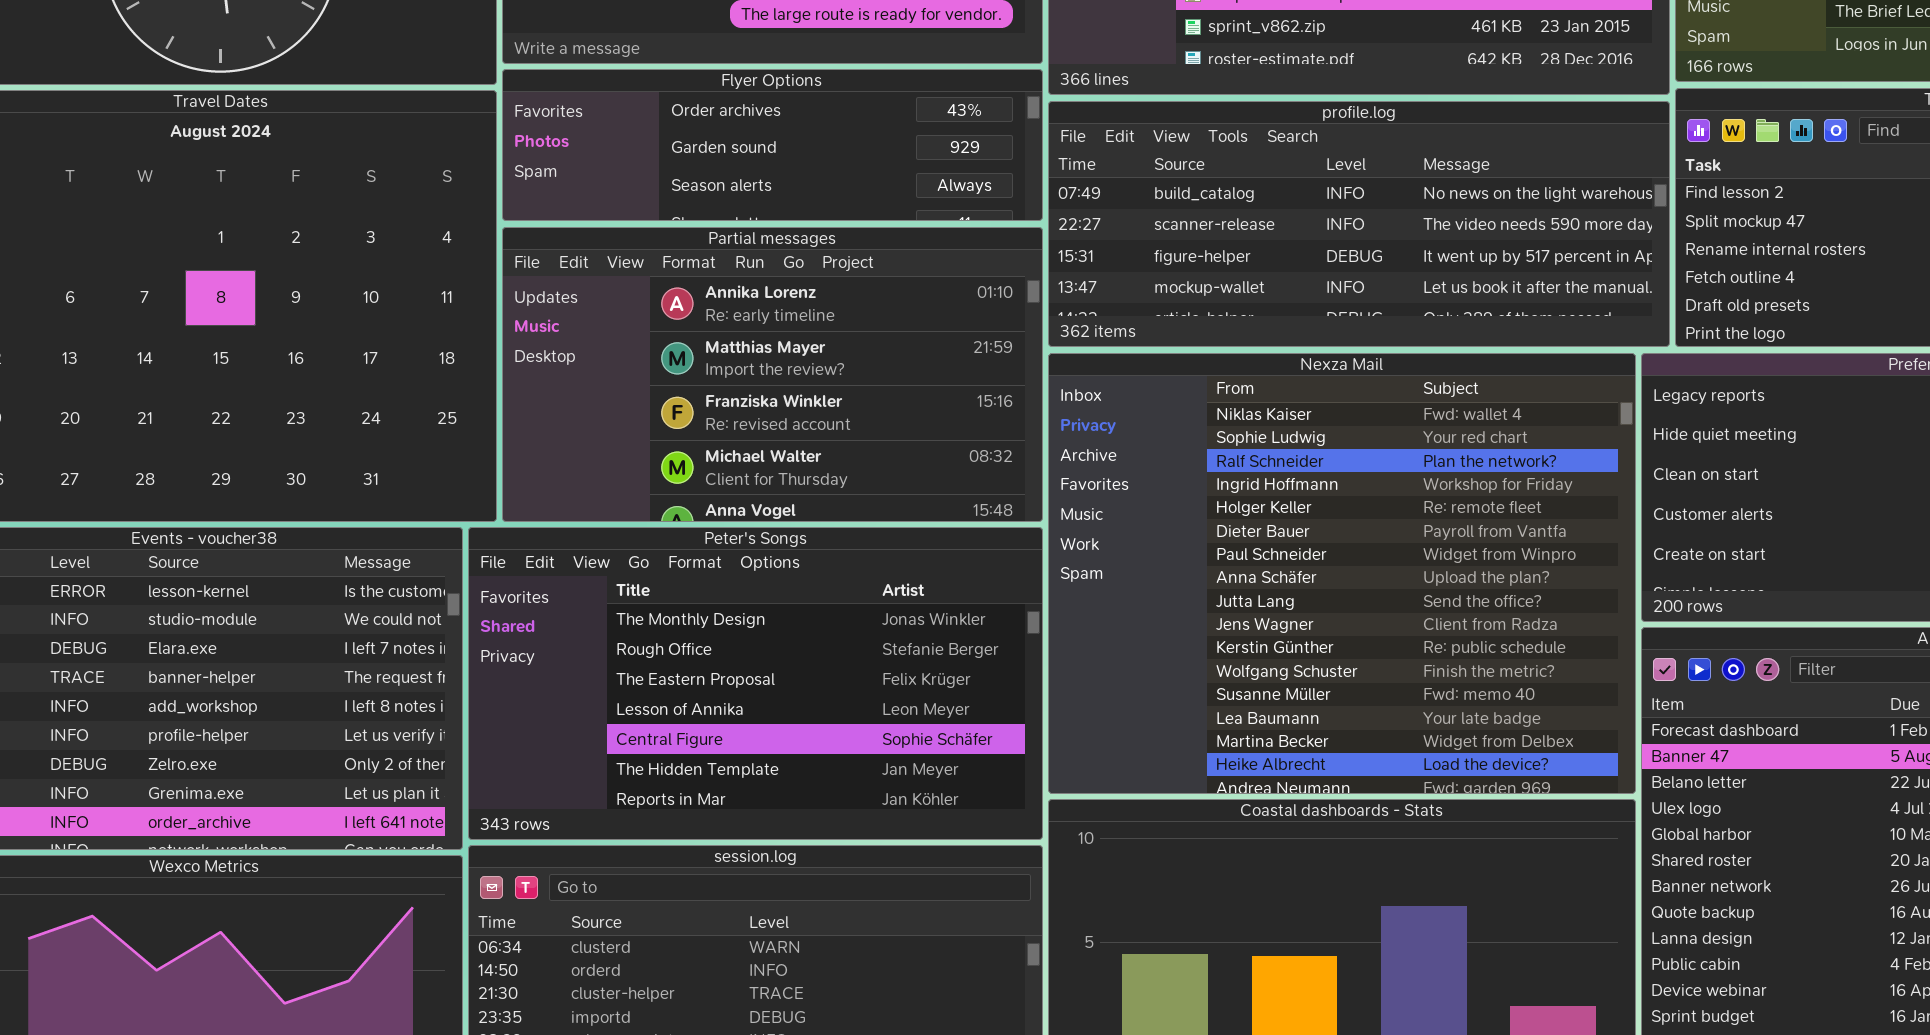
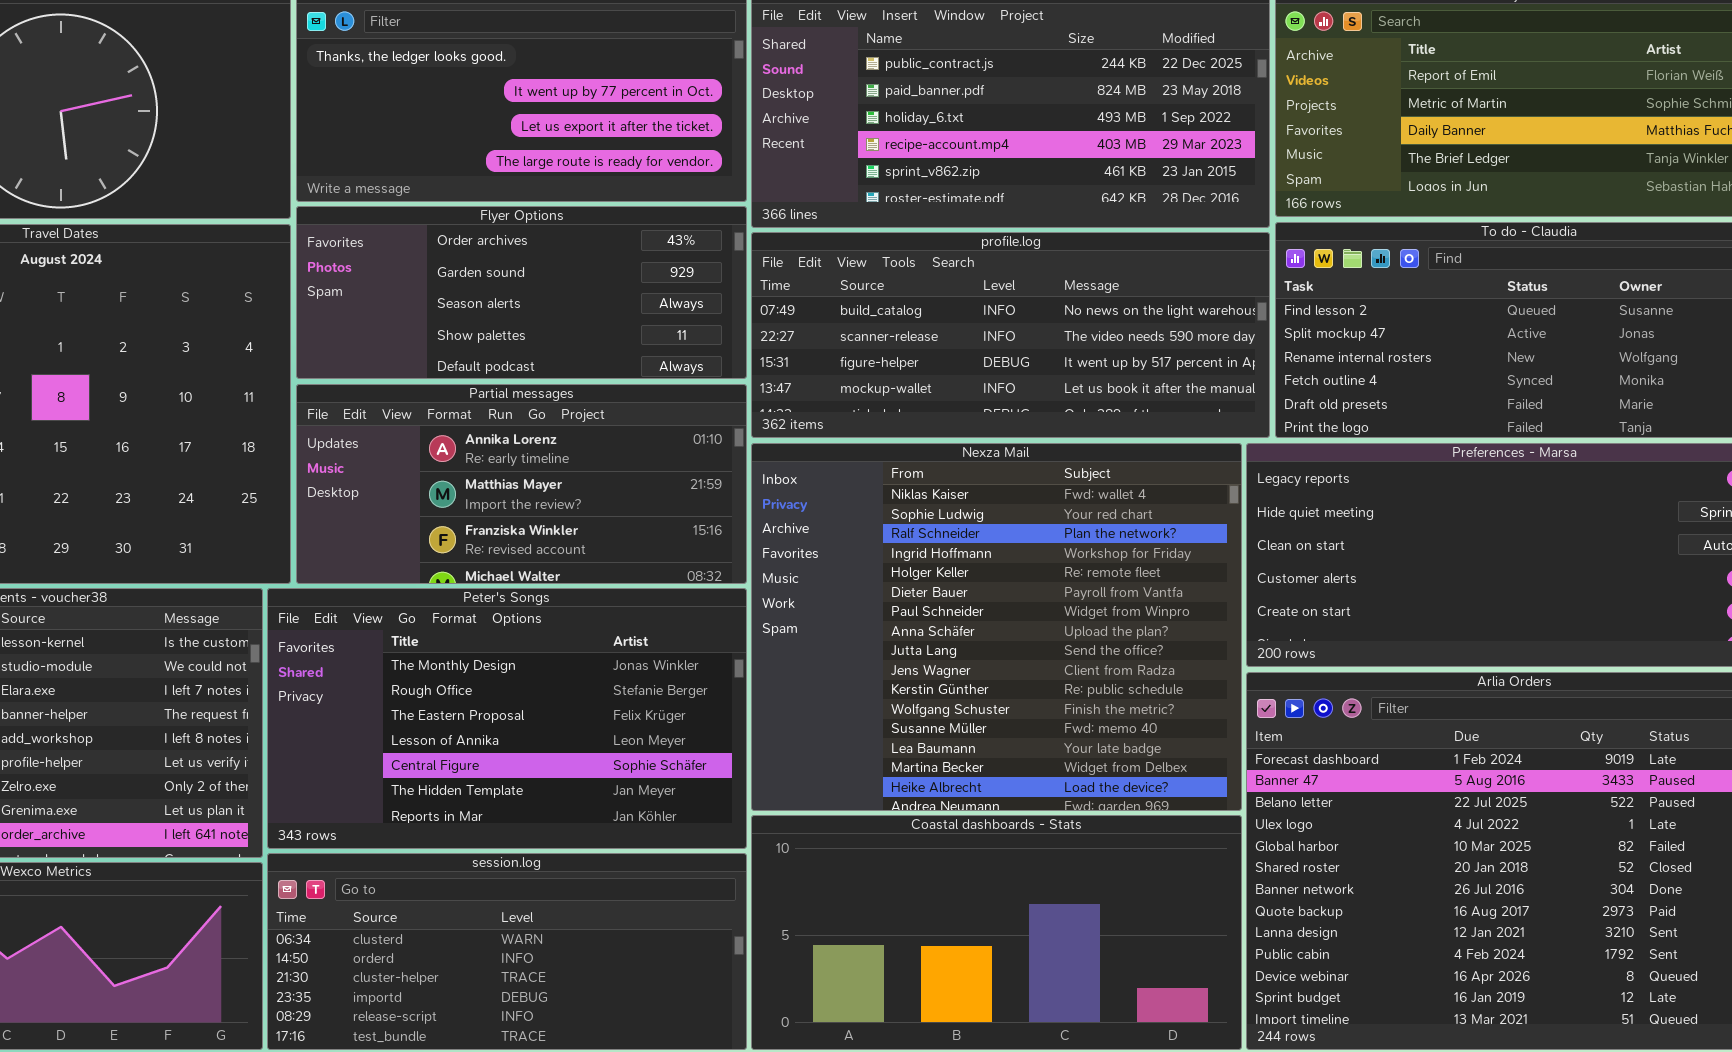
Flyer Options: [502,69,1043,221] -> [296,206,747,379], resized
Partial messages: [502,227,1043,522] -> [296,384,747,584], resized

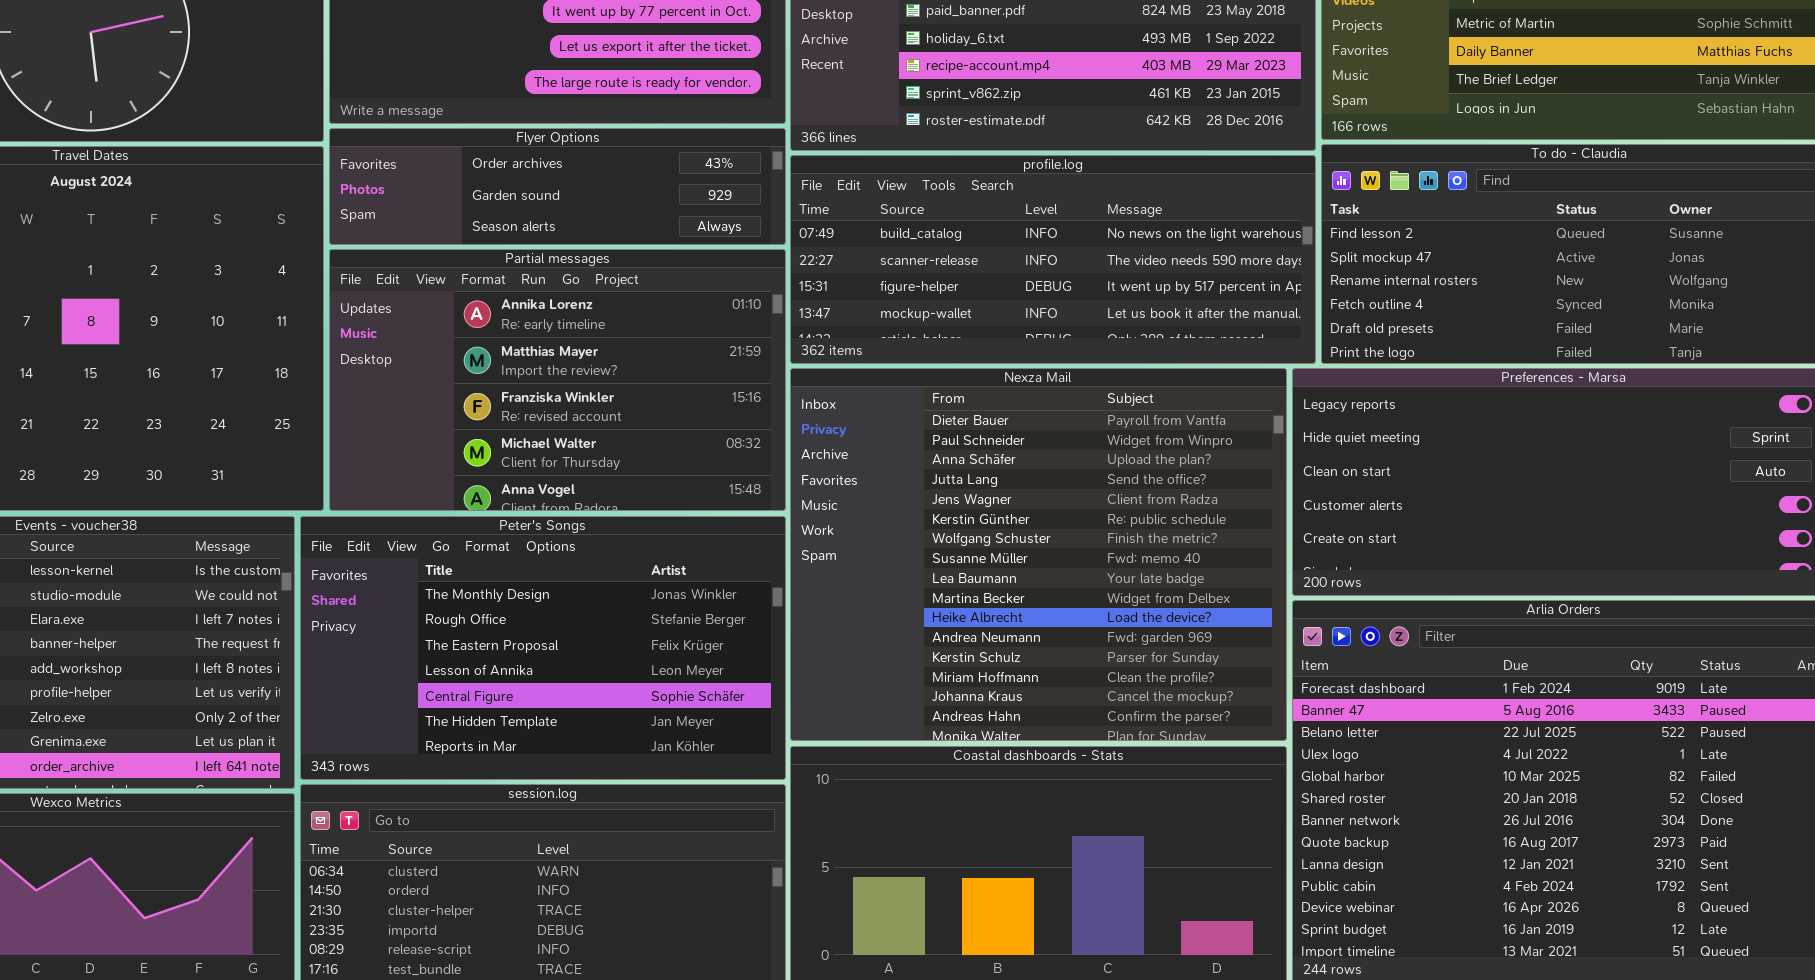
Flyer Options: [296,206,747,379] -> [329,128,786,245], resized
Partial messages: [296,384,747,584] -> [329,249,786,511], resized
Nexza Mail: [751,443,1242,811] -> [790,368,1287,741], scrolled down 5 rows

